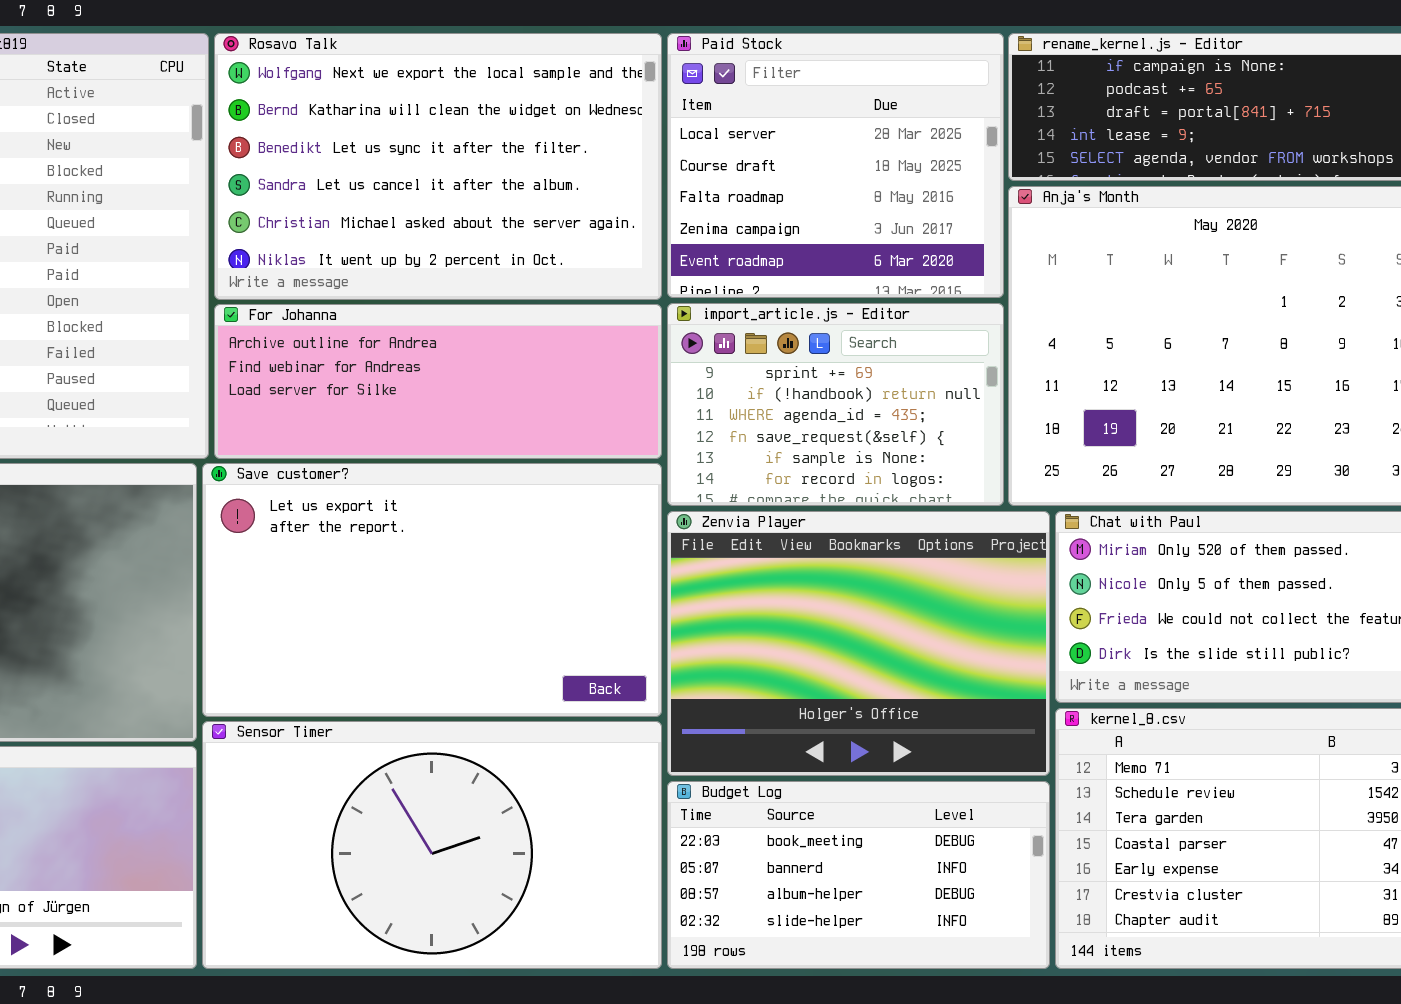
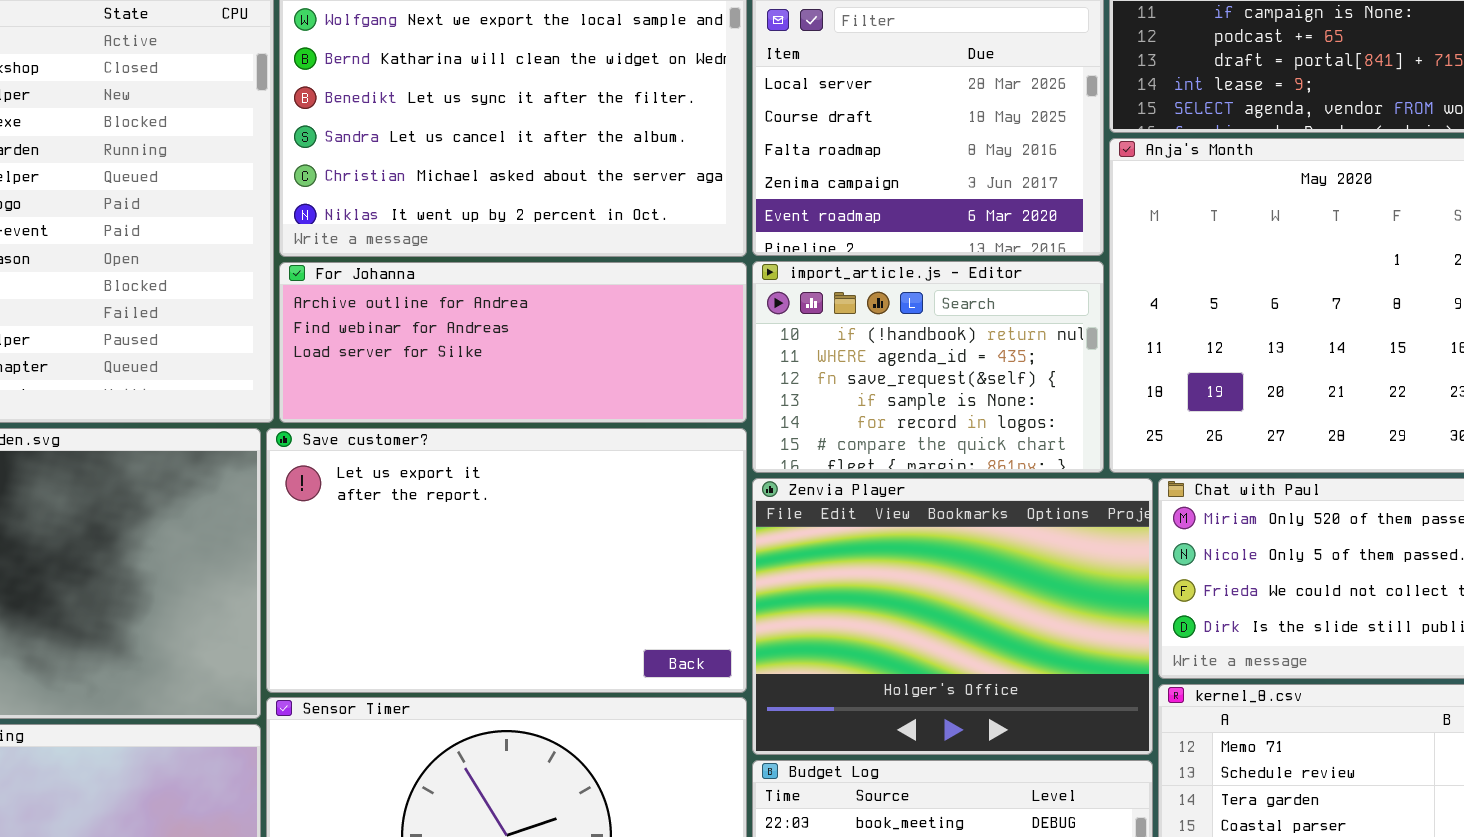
import_article.js - Editor: [667,303,1004,506] -> [752,261,1104,473], scrolled down 1 row

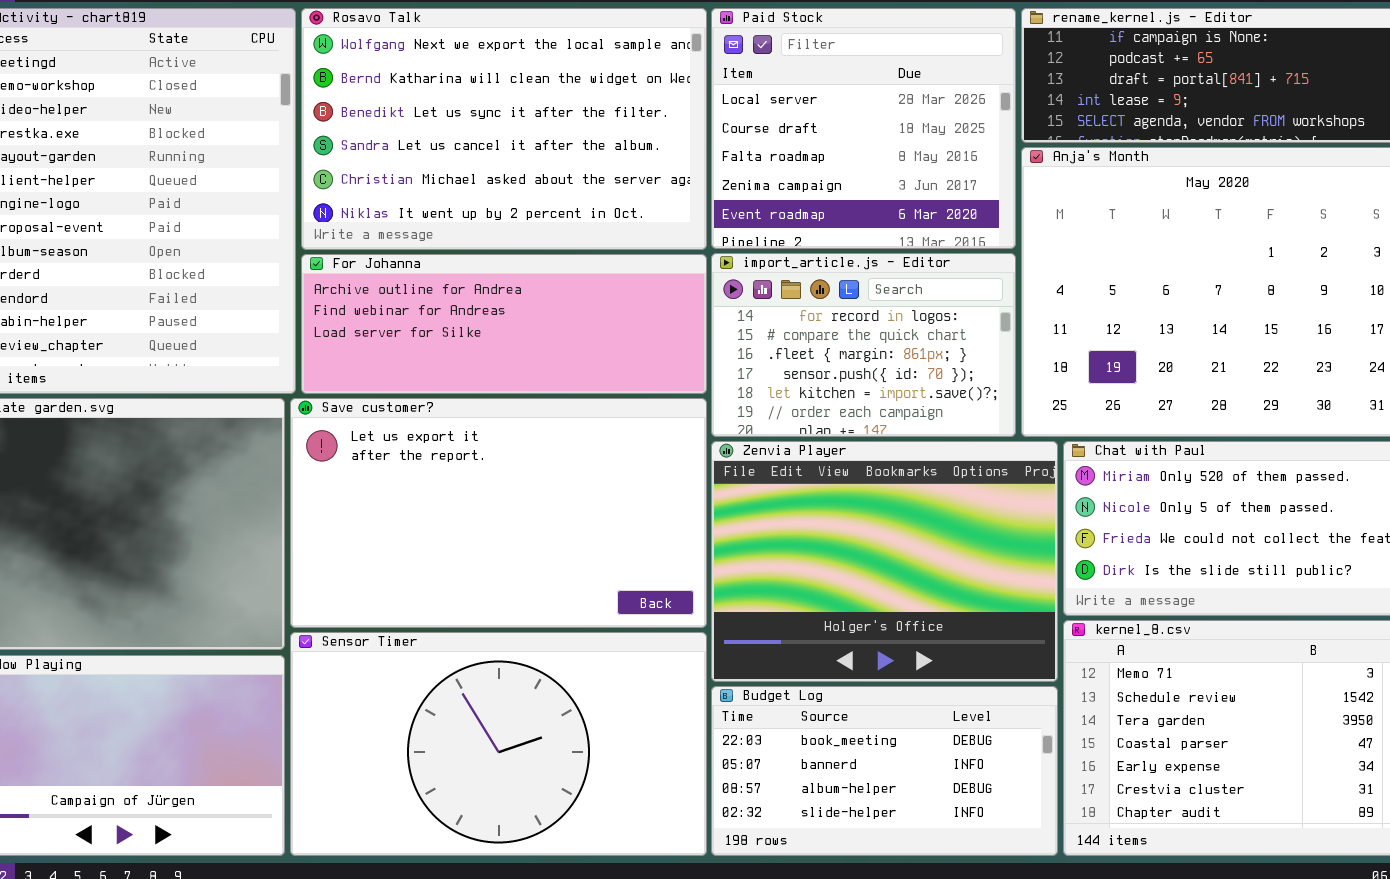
import_article.js - Editor: [752,261,1104,473] -> [711,253,1016,437], scrolled down 4 rows

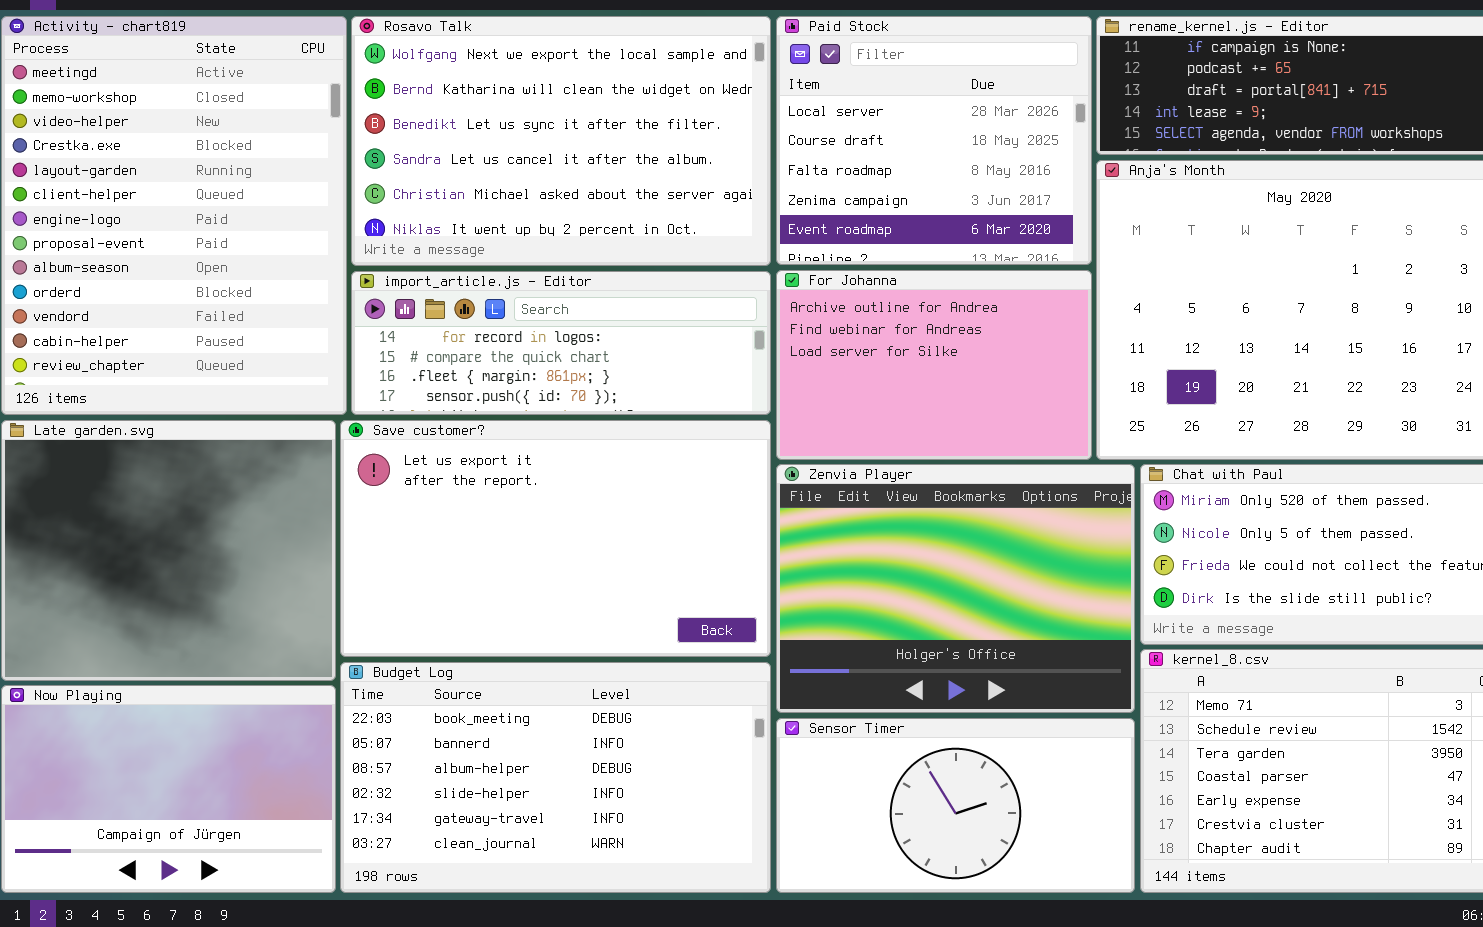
import_article.js - Editor: [711,253,1016,437] -> [351,271,771,415], moved, resized
For Johanna: [301,254,707,394] -> [776,270,1092,460], moved, resized
Sensor Timer: [290,632,707,856] -> [776,718,1135,893], moved, resized
Budget Log: [711,686,1058,856] -> [340,662,771,893], moved, resized

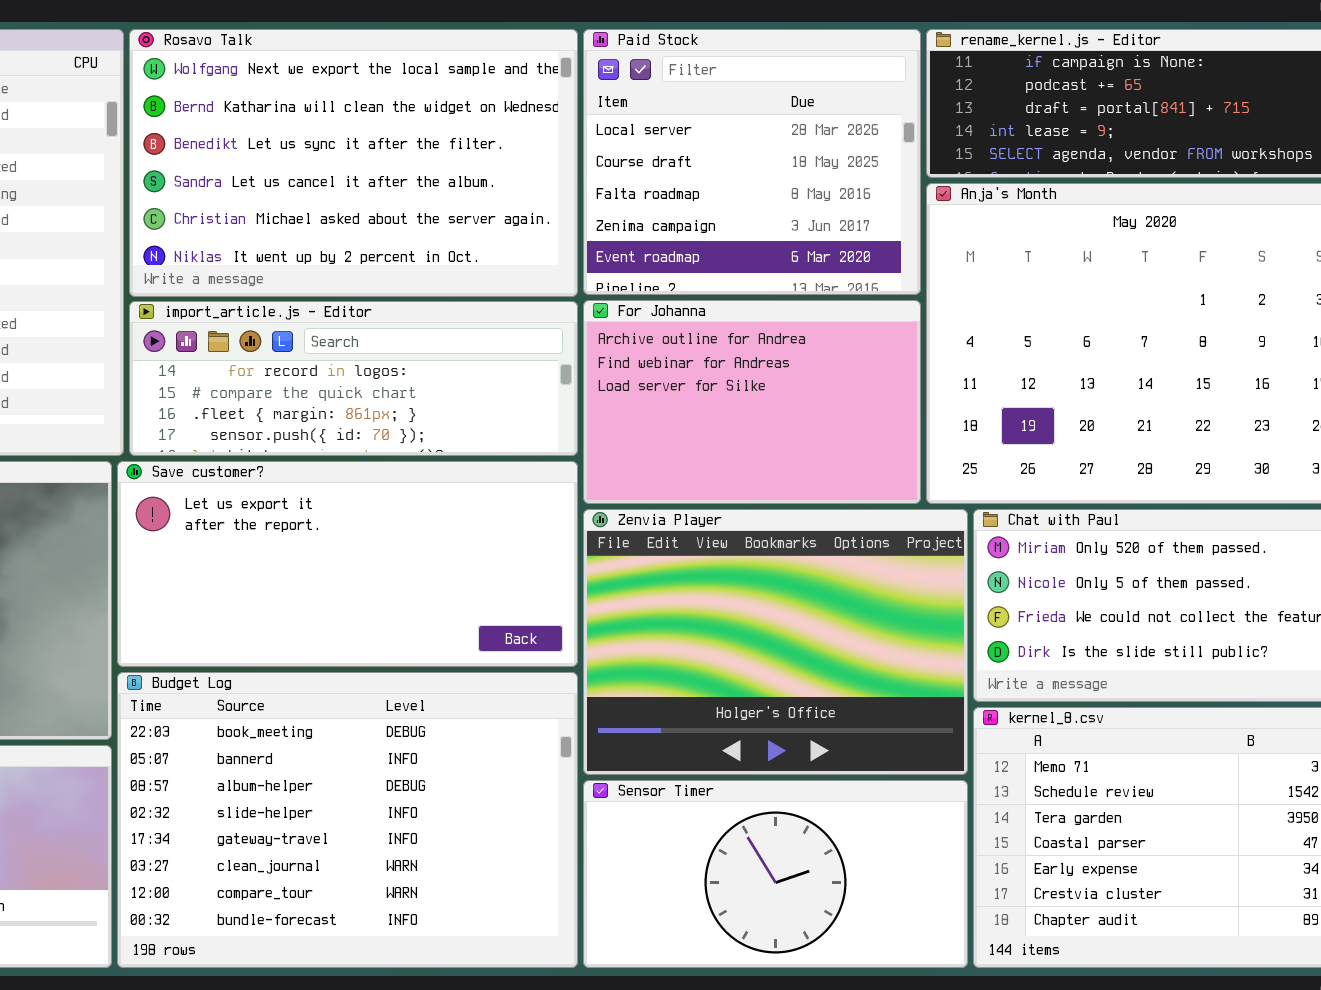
Save customer?: [340,420,771,657] -> [117,461,578,667], resized
Budget Log: [340,662,771,893] -> [117,672,578,968], resized

